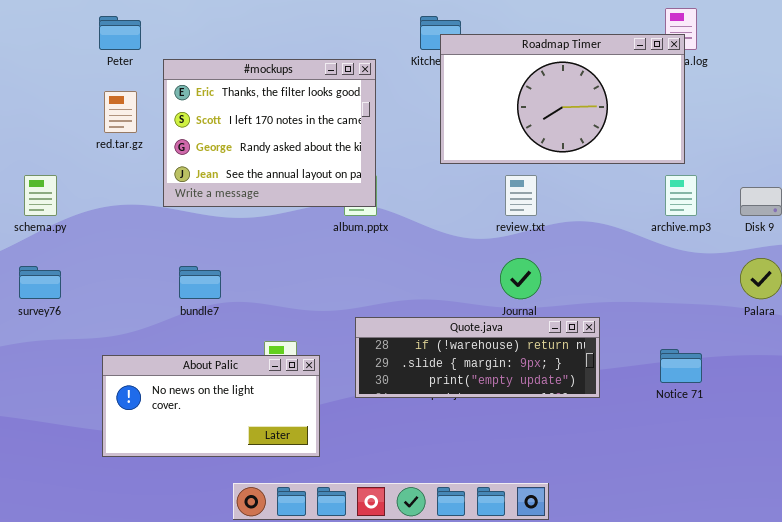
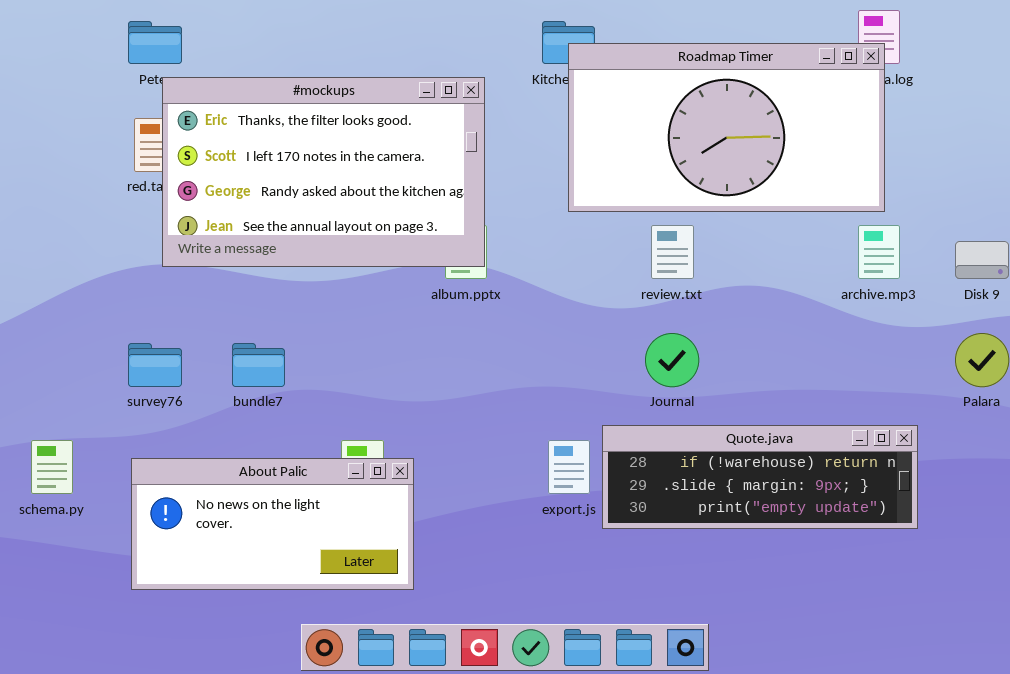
#mockups: [163,59,376,207] -> [162,77,485,267], resized
schema.py: [24,175,57,216] -> [31,440,73,494], moved
survey76: [19,266,61,299] -> [128,343,182,387], moved
Quote.java: [355,317,600,398] -> [602,425,918,529], moved

